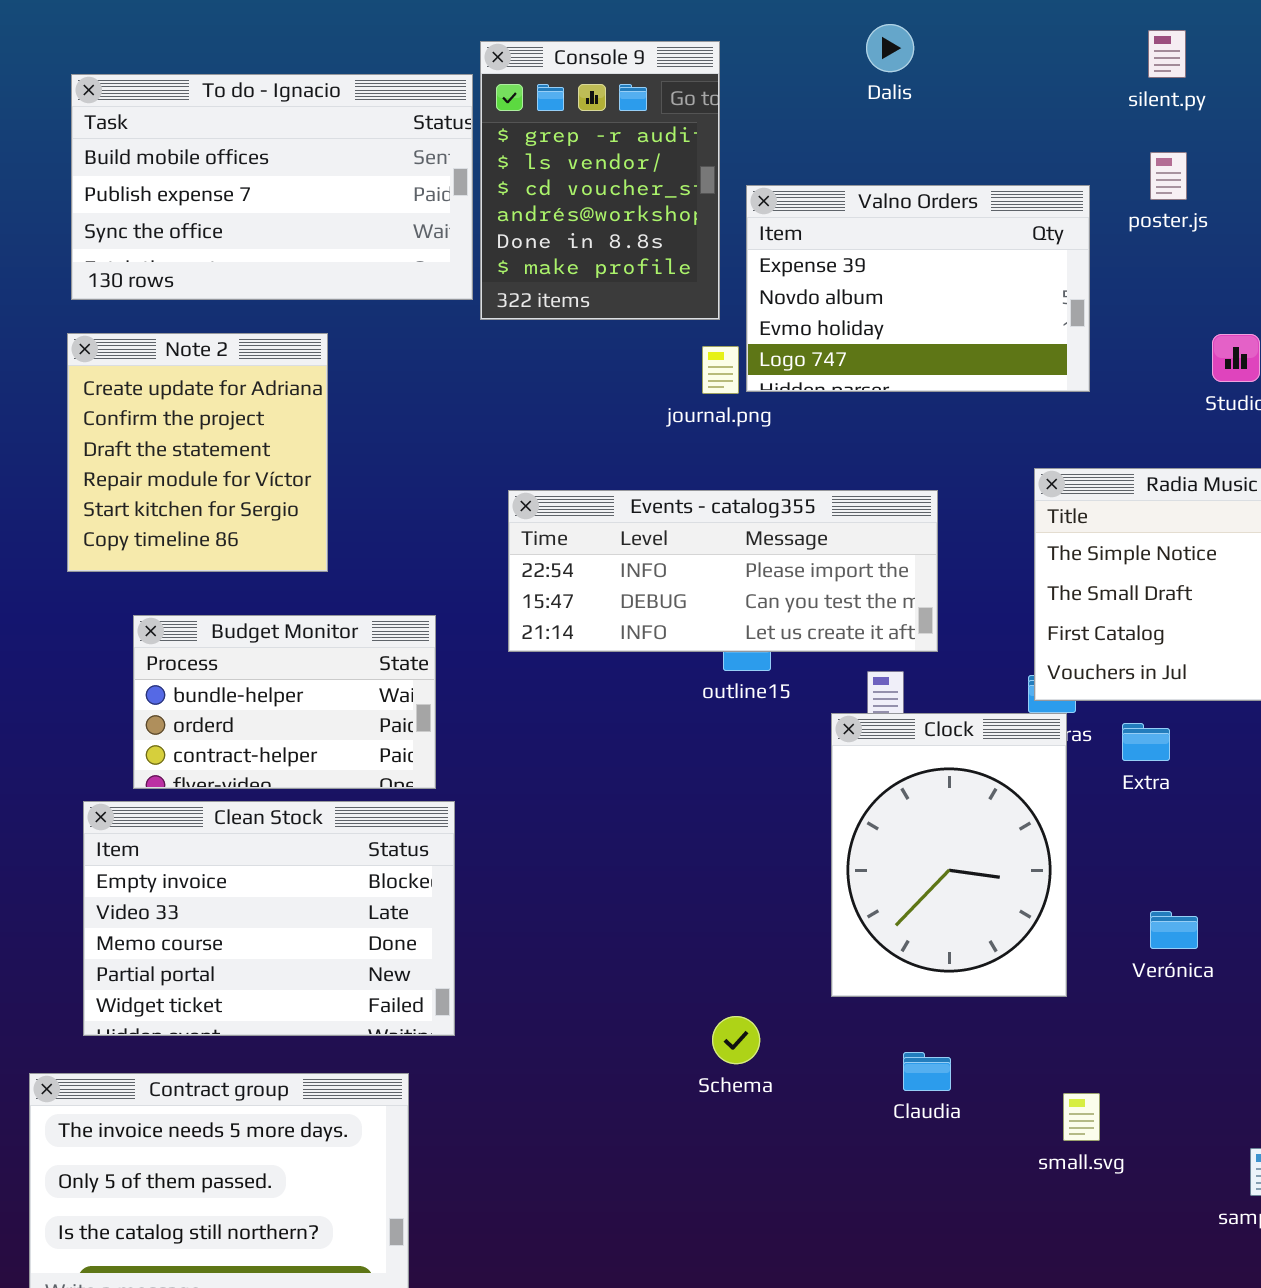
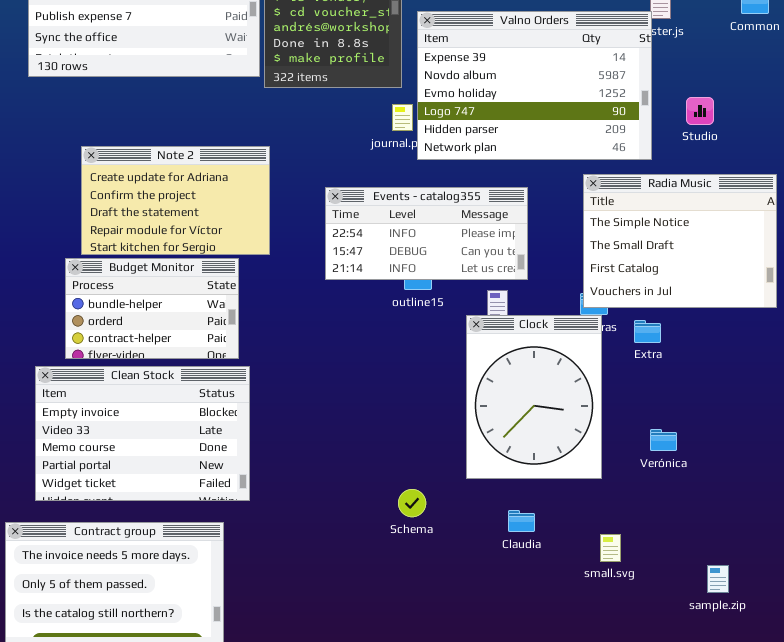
Valno Orders: [746,185,1090,392] -> [417,11,652,160], resized
Note 2: [67,333,328,572] -> [81,146,270,255], moved, resized
Events - catalog355: [508,490,938,652] -> [325,187,528,280], resized

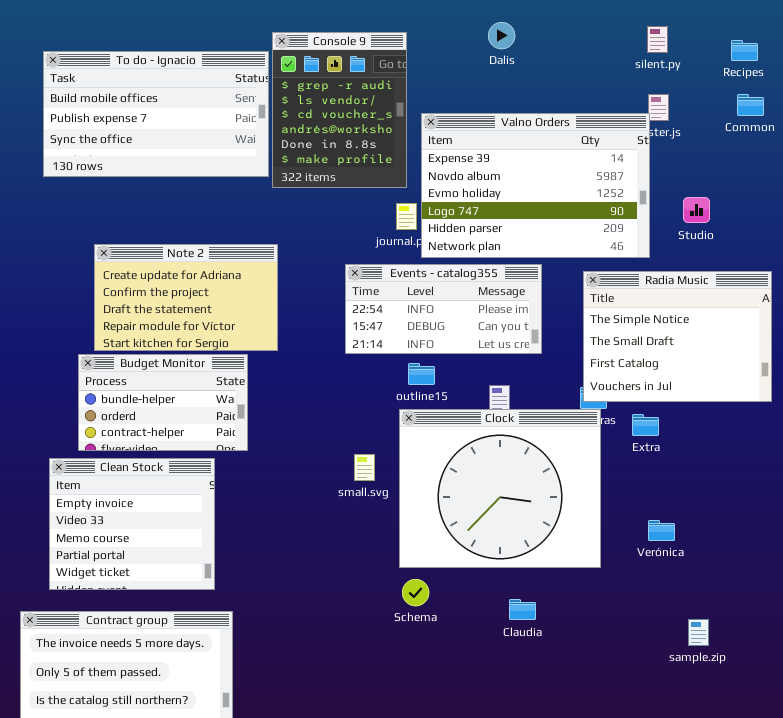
Events - catalog355: [325,187,528,280] -> [345,264,542,354], moved
Clock: [466,315,602,479] -> [399,409,601,568], resized
Clean Stock: [35,366,250,501] -> [49,458,215,590], resized
small.svg: [600,534,621,562] -> [354,454,375,481], moved
sample.zip: [707,565,729,593] -> [688,619,709,646], moved

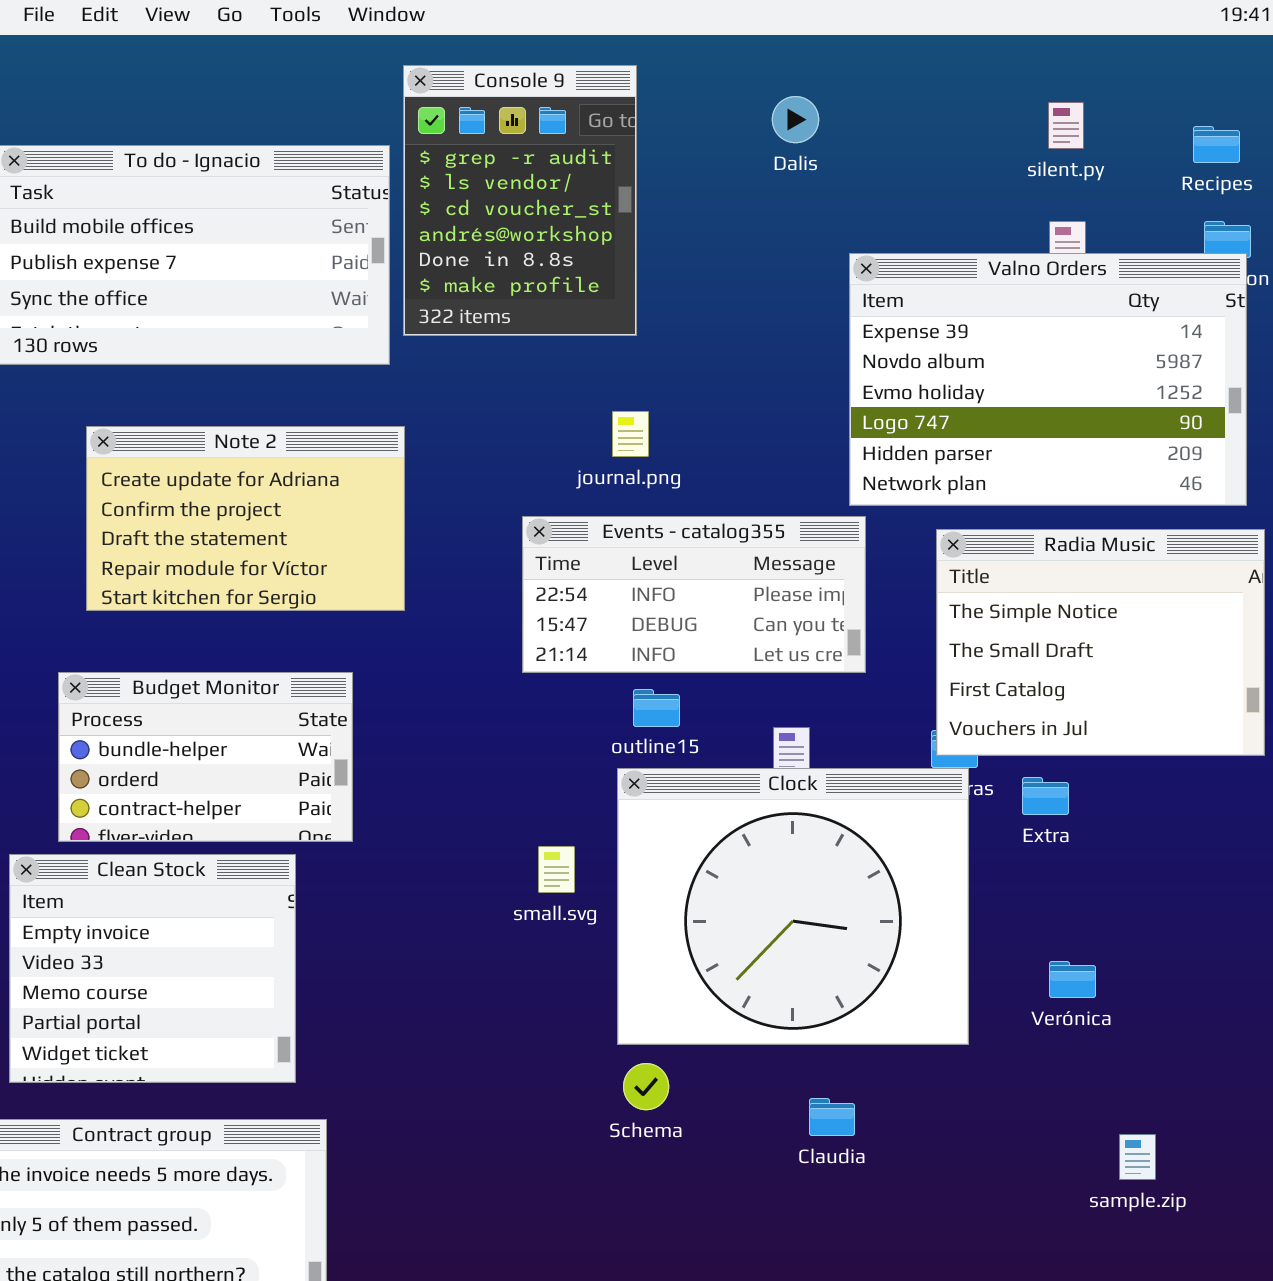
Console 9: [272,32,407,188] -> [403,65,637,336], moved
Valno Orders: [421,113,650,258] -> [849,253,1247,506], moved
Note 2: [94,244,278,351] -> [86,426,405,611], moved

